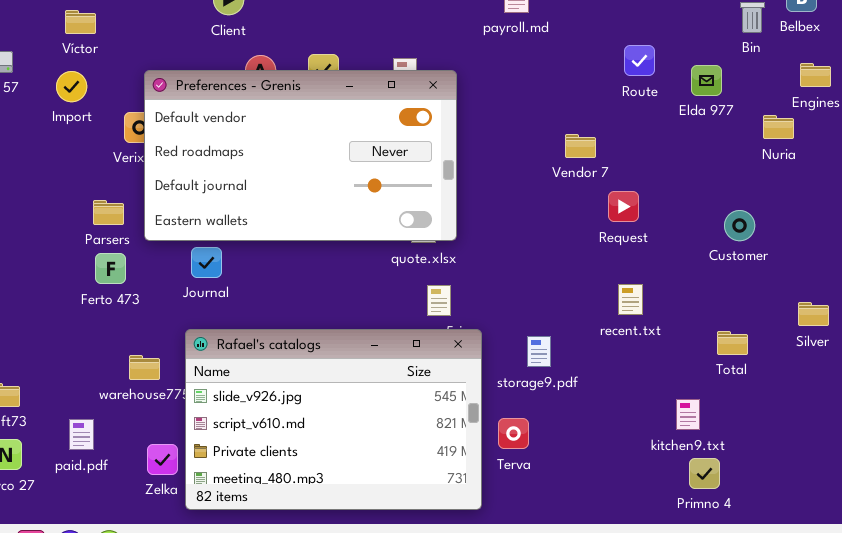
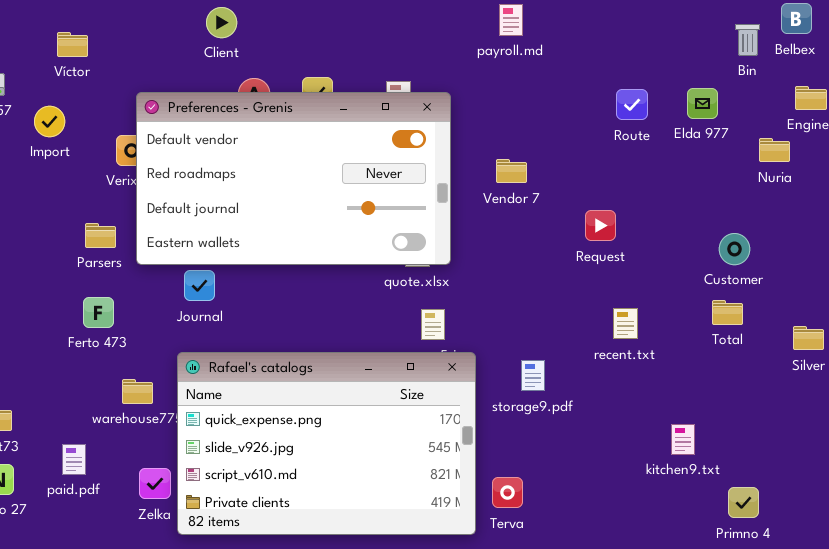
Route: [624,45,655,76] -> [616,89,648,120], moved
Import: [56,71,87,102] -> [34,106,65,137], moved
Vendor 7: [565,134,596,158] -> [496,159,527,183], moved
Request: [608,191,639,222] -> [585,210,616,241], moved
Ferto 473: [95,253,126,284] -> [83,297,114,328], moved
Rafael's catalogs: [185,329,482,510] -> [177,352,476,535], scrolled up 1 row
Total: [717,331,748,355] -> [712,300,743,325], moved
Terva: [498,418,529,449] -> [492,477,523,508], moved
Primno 4: [689,458,720,489] -> [728,487,759,518], moved

